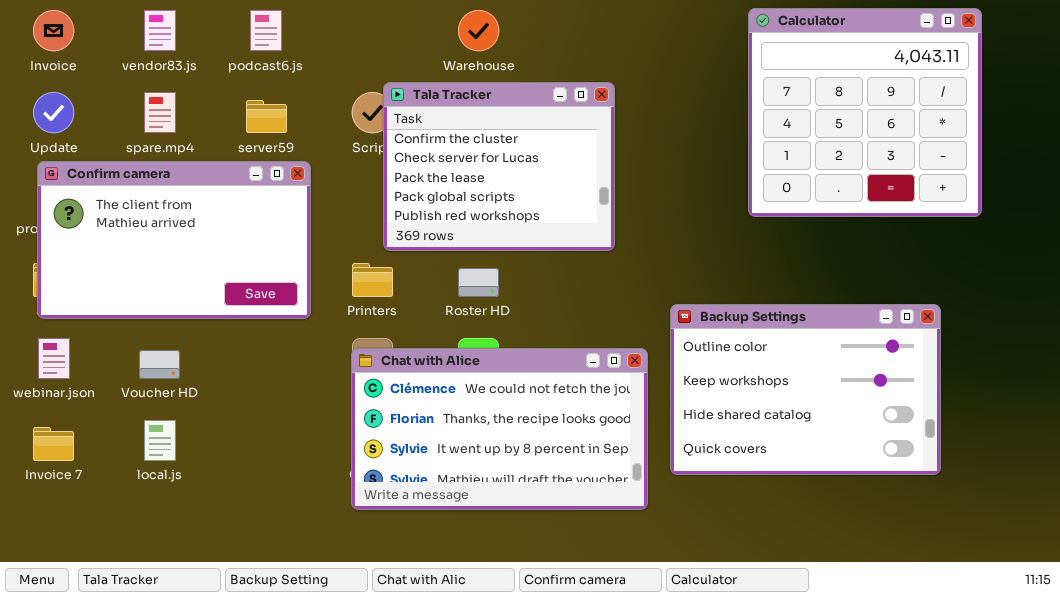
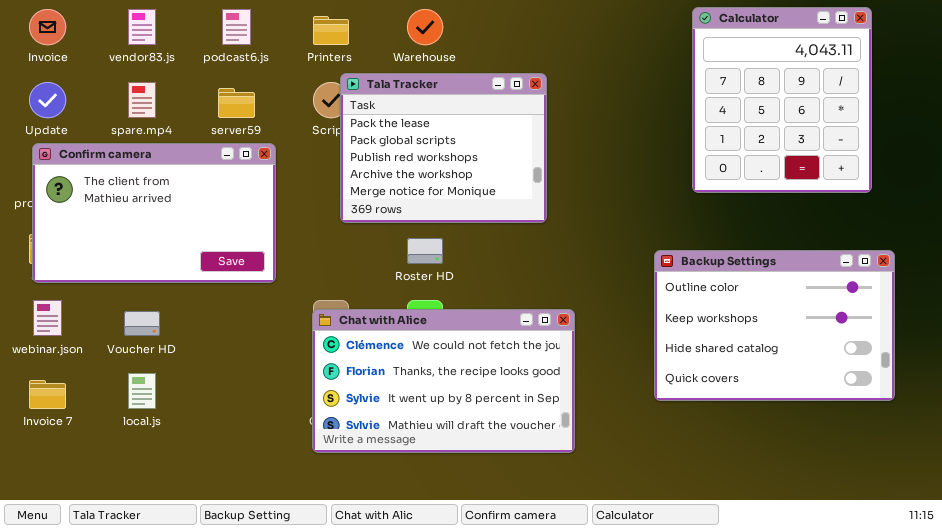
Calculator: [748,8,982,217] -> [692,7,872,193], resized
Tala Tracker: [383,82,615,251] -> [340,73,547,223], scrolled down 2 rows
Printers: [352,263,393,297] -> [313,16,349,45], moved
Backup Settings: [670,304,941,475] -> [654,250,895,401], moved

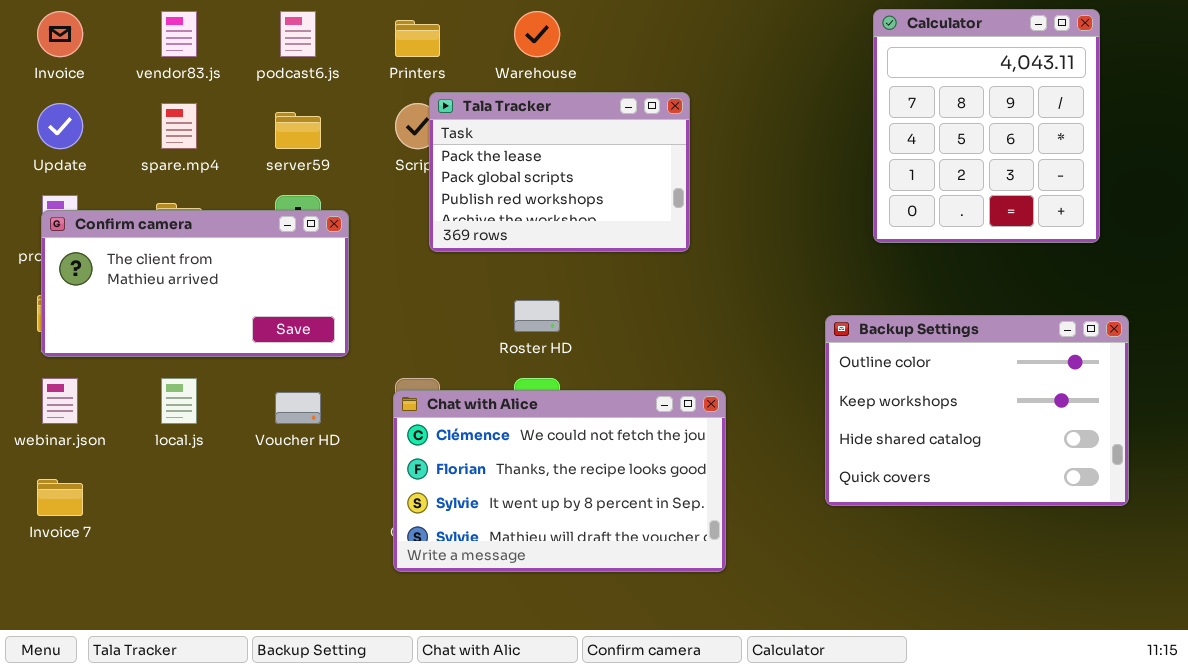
Tala Tracker: [340,73,547,223] -> [429,92,690,252], resized
Confirm camera: [32,143,276,283] -> [41,210,349,357], resized
Voucher HD: [124,311,160,336] -> [275,392,321,424], moved
local.js: [128,373,156,409] -> [161,378,197,424], moved

